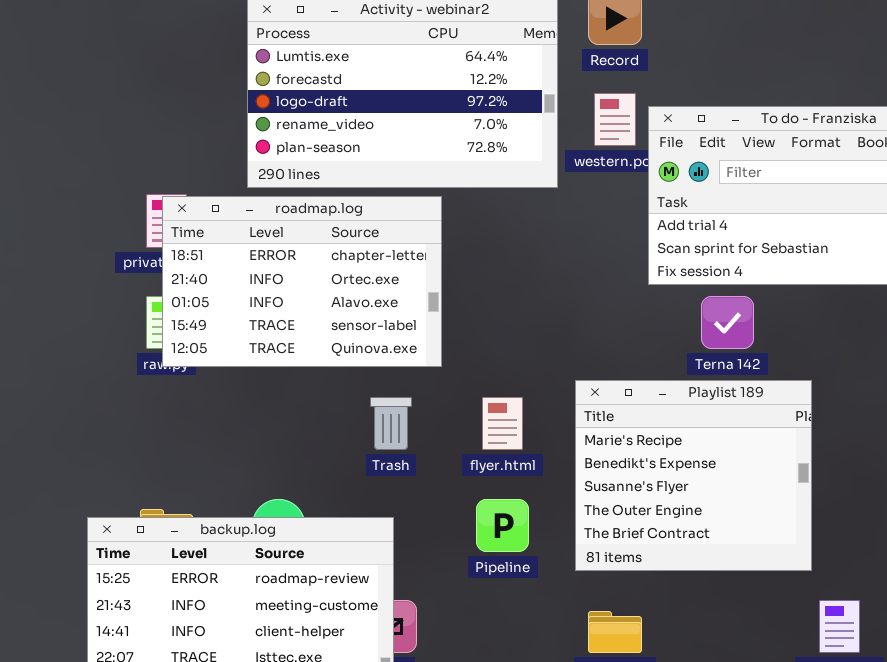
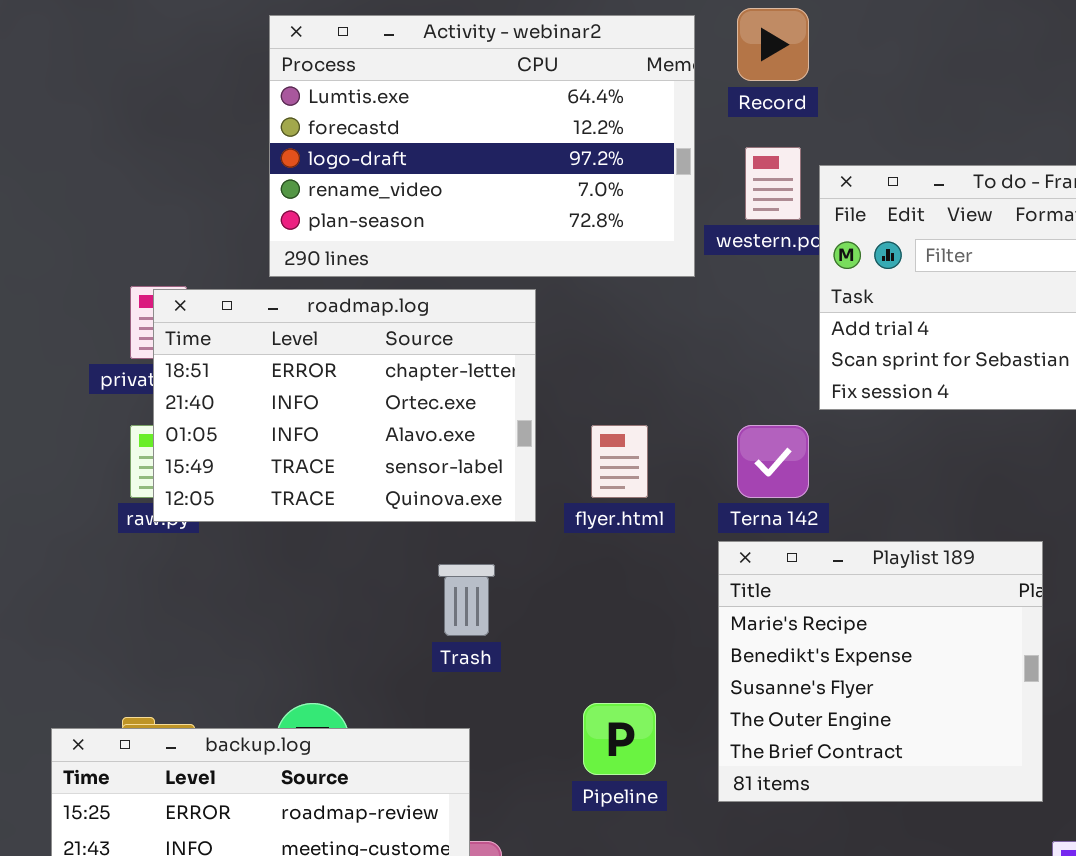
Terna 142: [701,296,754,349] -> [737,425,809,498], moved
flyer.html: [482,397,523,450] -> [591,425,648,498], moved

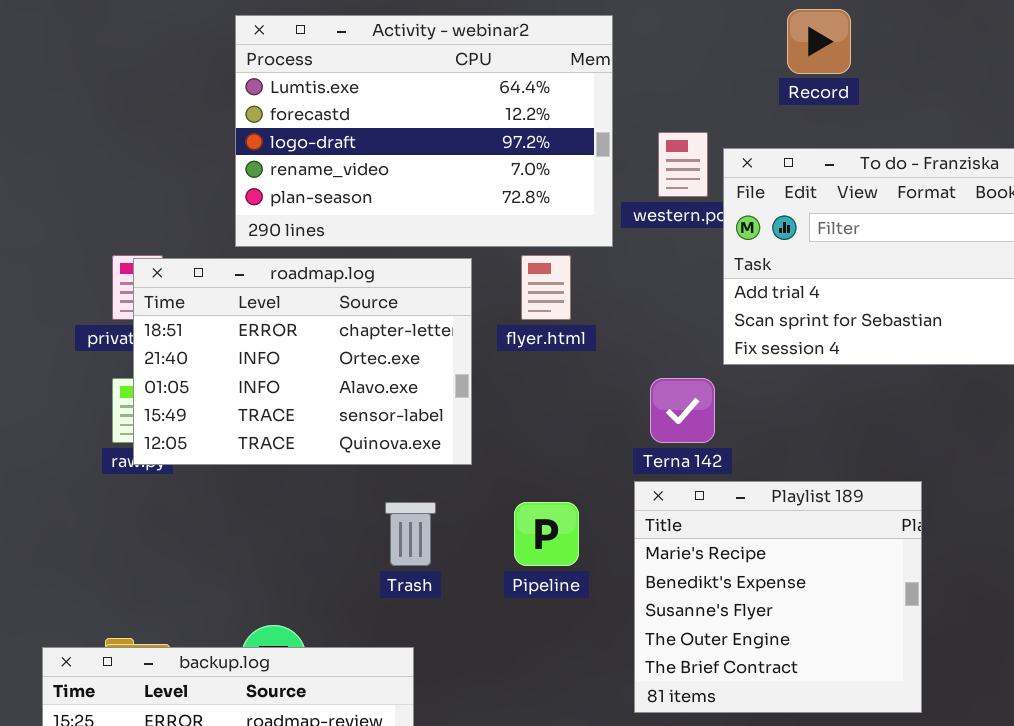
Record: [737,8,809,81] -> [787,9,851,74], moved
flyer.html: [591,425,648,498] -> [521,255,571,320], moved
Pipeline: [583,703,656,775] -> [514,502,579,566], moved

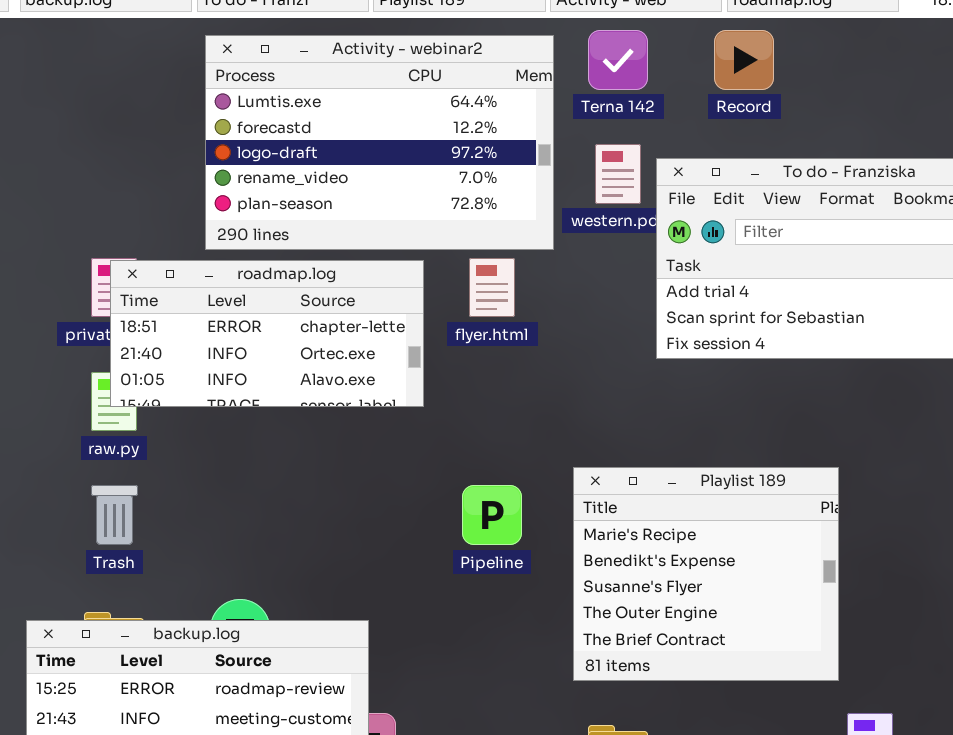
roadmap.log: [133,258,472,465] -> [110,260,424,407], resized
Terna 142: [650,378,715,443] -> [588,30,648,90], moved
Trash: [385,502,436,566] -> [91,485,138,545], moved

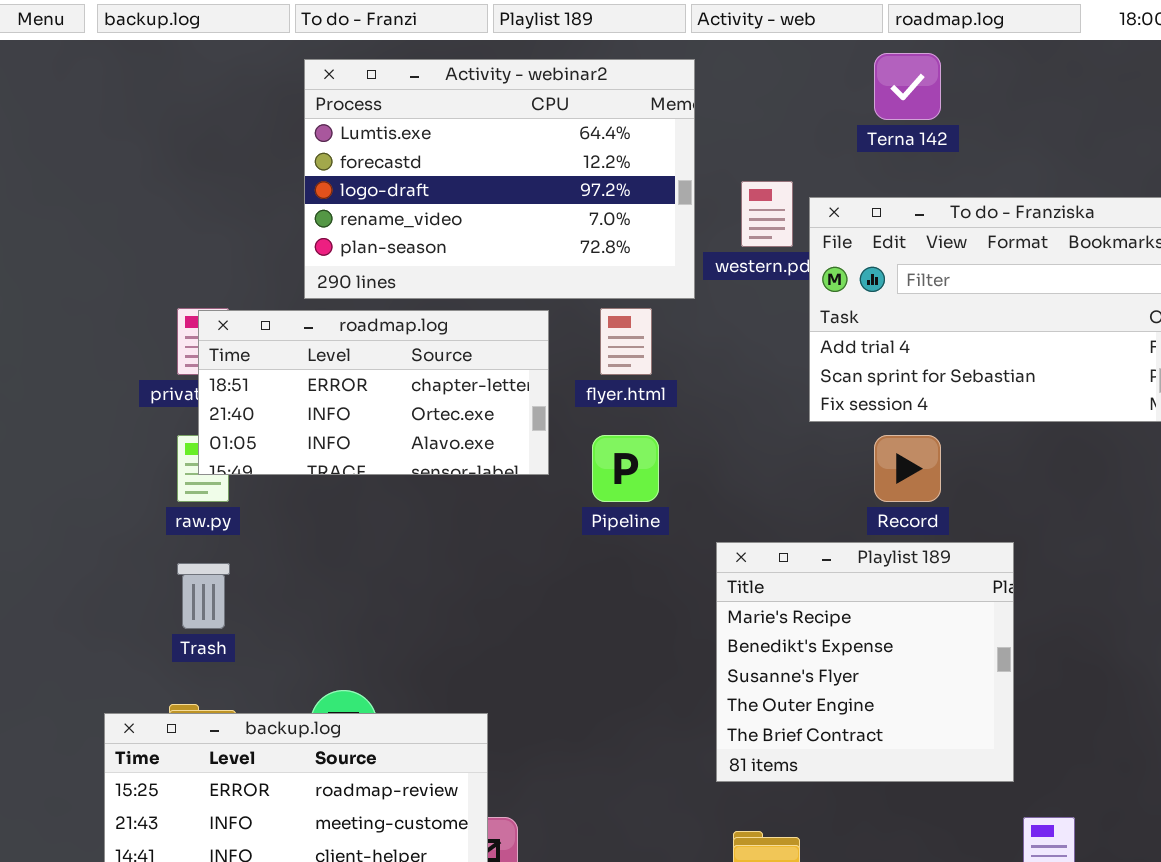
Terna 142: [588,30,648,90] -> [874,53,941,120], moved
Record: [714,30,774,90] -> [874,435,941,502], moved
Pipeline: [462,485,522,545] -> [592,435,659,502], moved

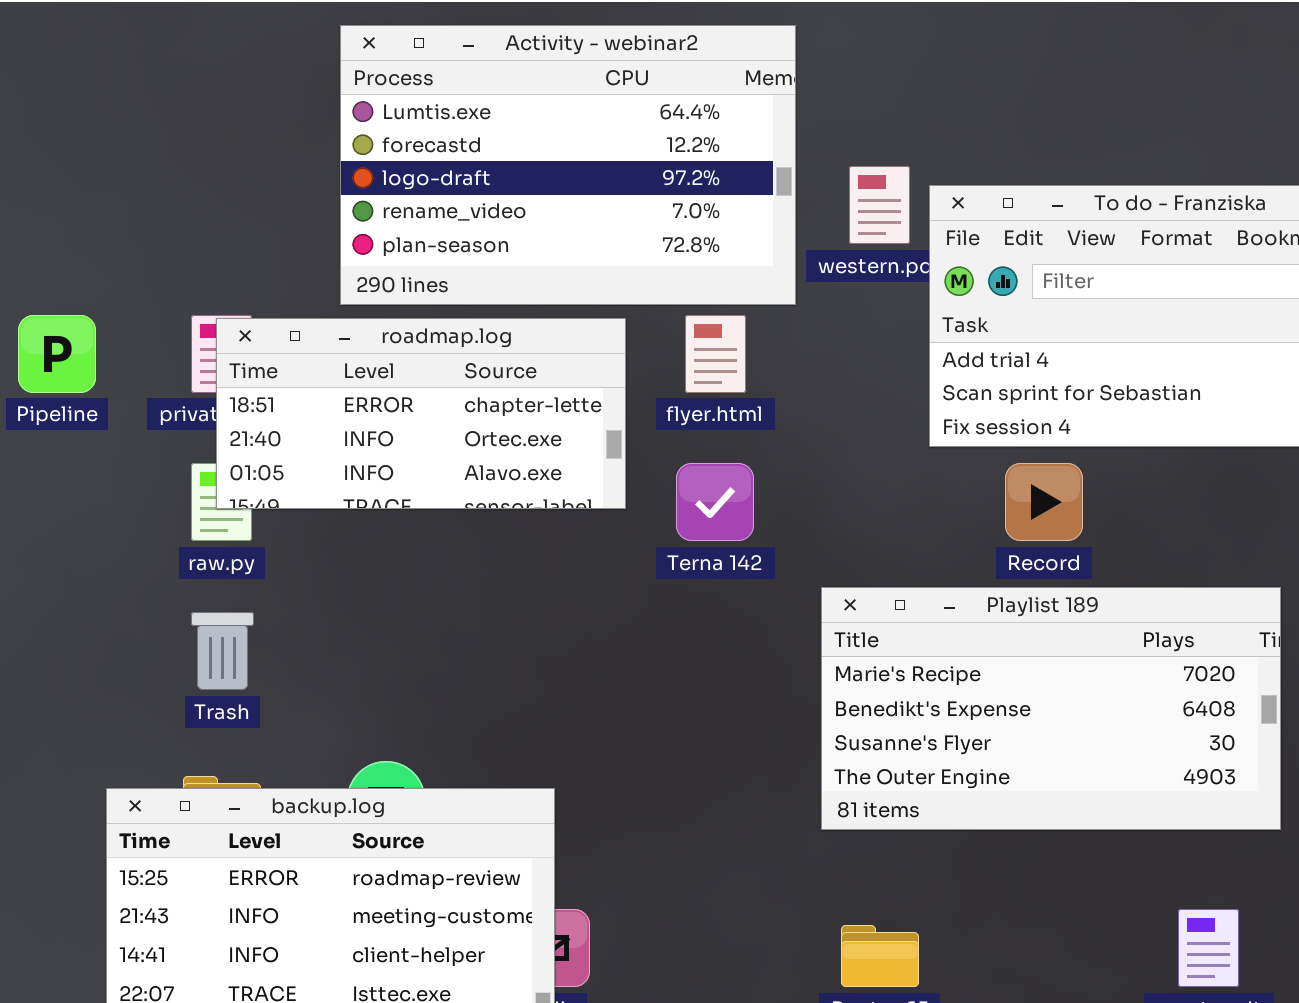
Terna 142: [874,53,941,120] -> [676,463,754,541], moved
Pipeline: [592,435,659,502] -> [18,315,96,393], moved
Playlist 189: [716,542,1014,782] -> [821,587,1281,830], resized

